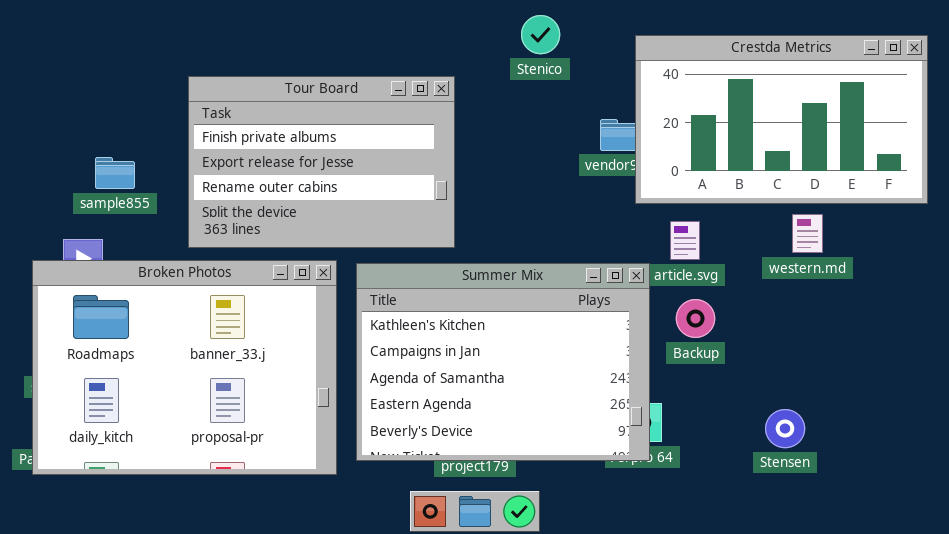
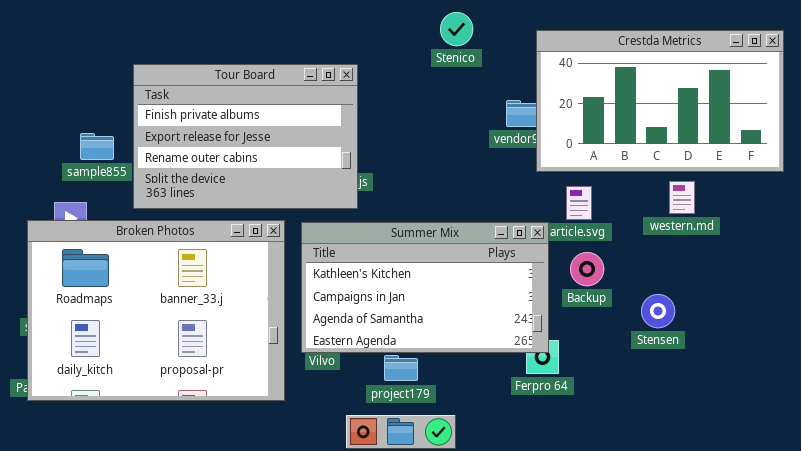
Tour Board: [188,76,455,248] -> [133,64,358,209], moved
Summer Mix: [356,263,650,461] -> [301,222,549,353], resized
Stensen: [765,409,805,448] -> [641,294,675,328], moved

